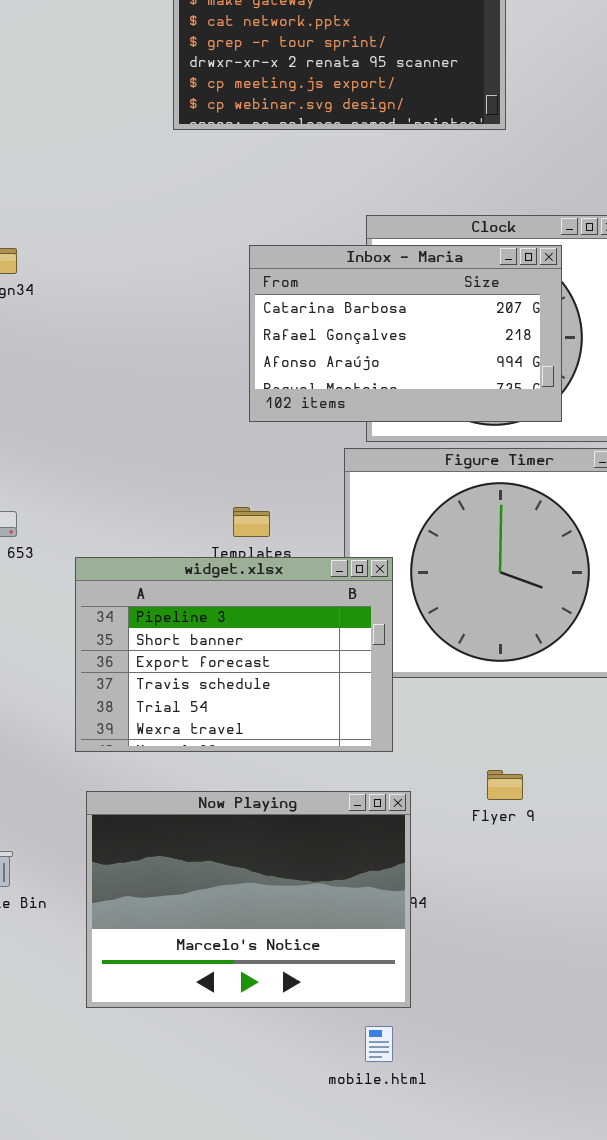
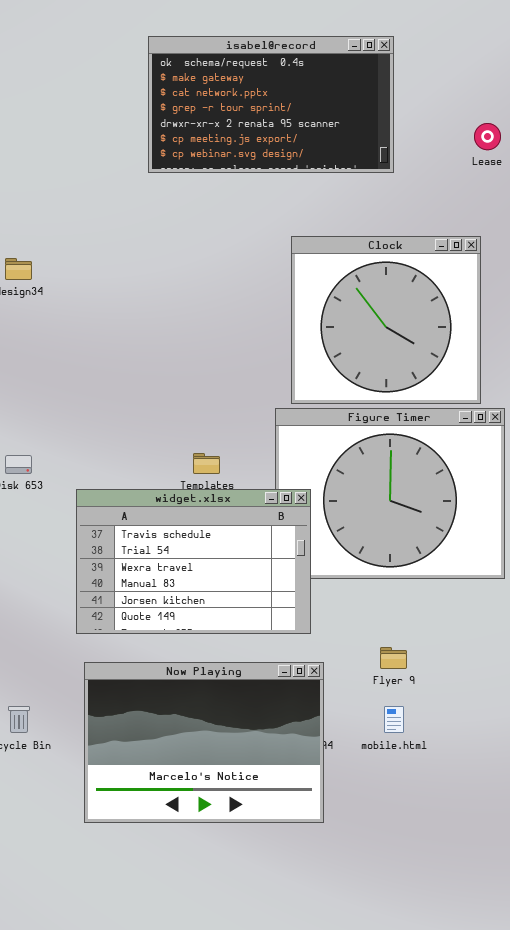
Inbox - Maria: [249,245,562,422] -> none, closed
widget.xlsx: [75,557,393,752] -> [76,489,311,634], scrolled down 3 rows
mobile.html: [365,1026,393,1062] -> [384,706,404,733], moved

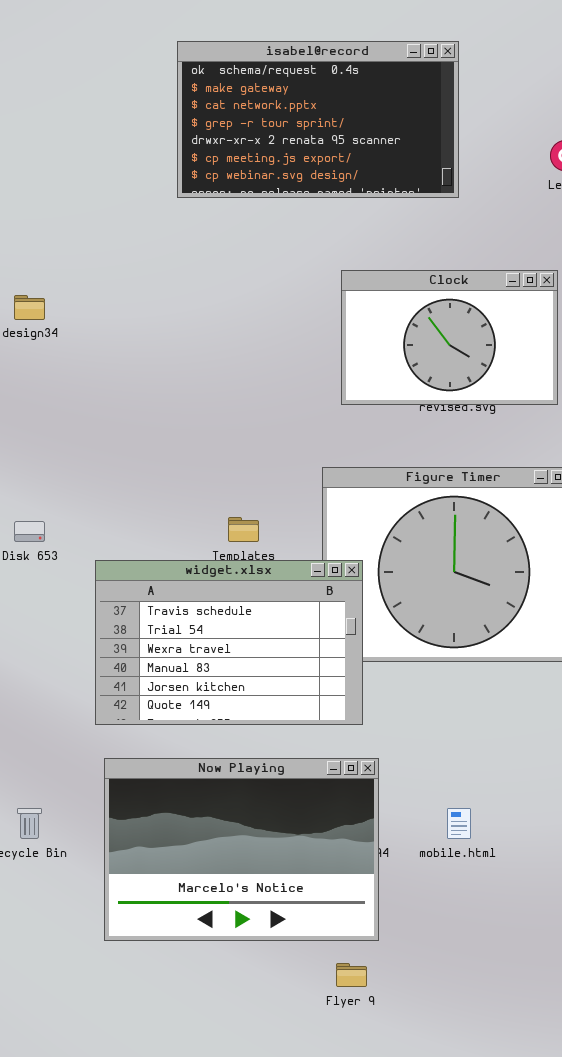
Clock: [291,236,481,404] -> [341,270,558,405], resized
Flyer 9: [380,647,407,669] -> [336,963,367,987], moved

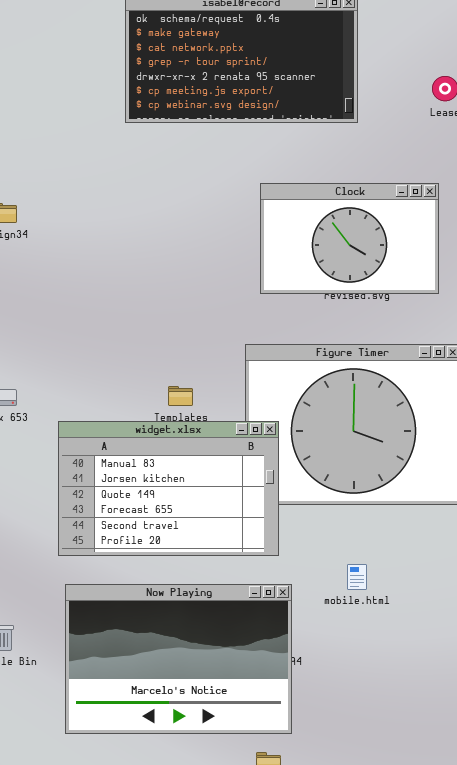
widget.xlsx: [95,560,363,725] -> [58,421,279,556], scrolled down 3 rows
mobile.html: [447,808,471,839] -> [347,564,367,590], moved

